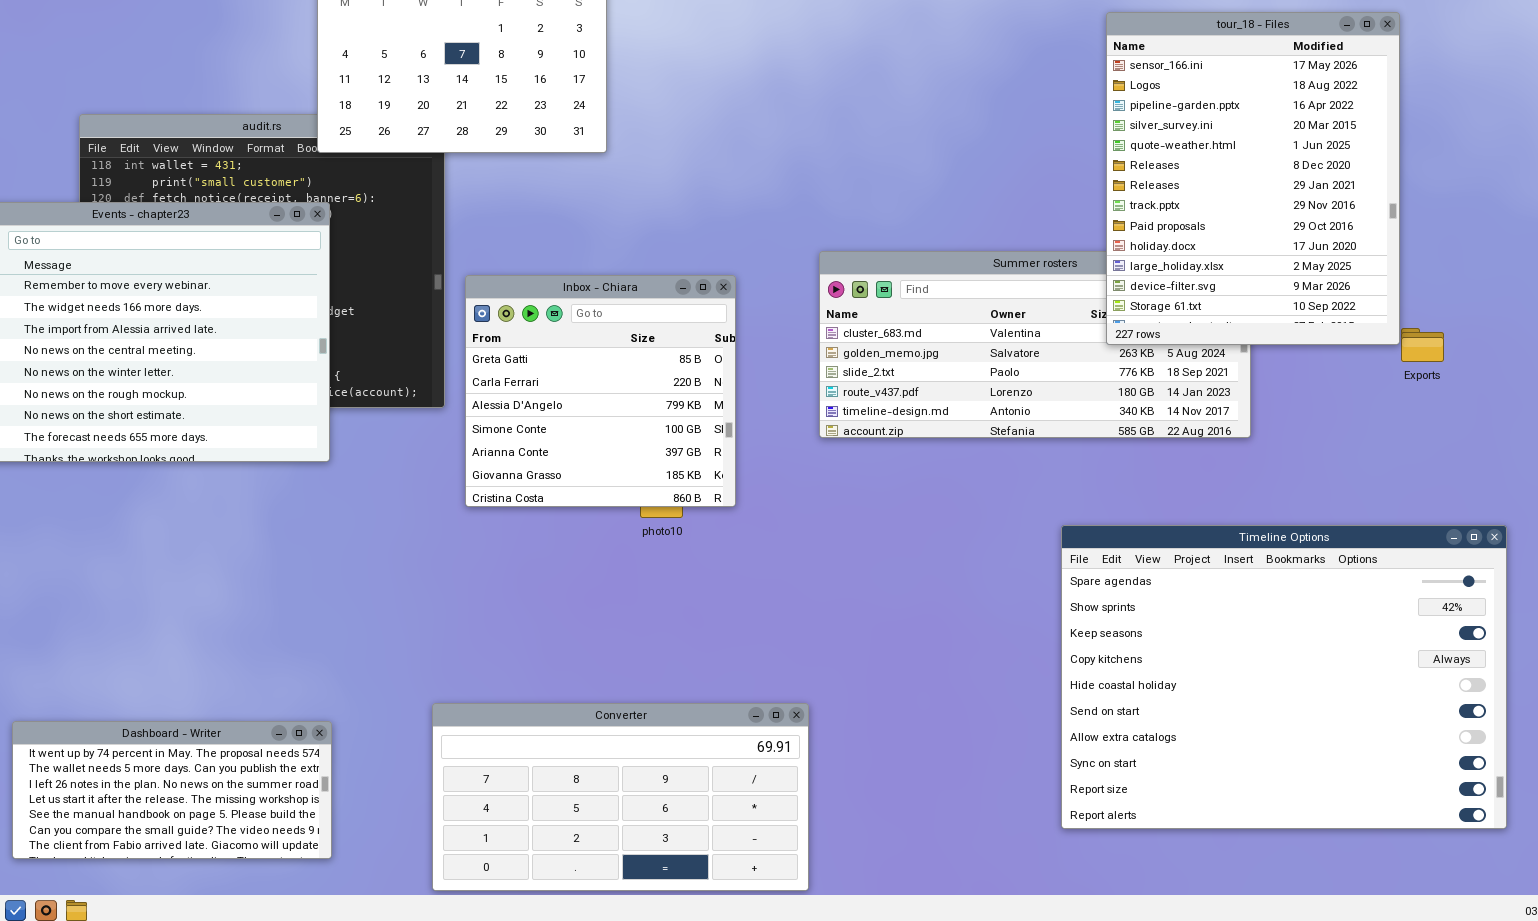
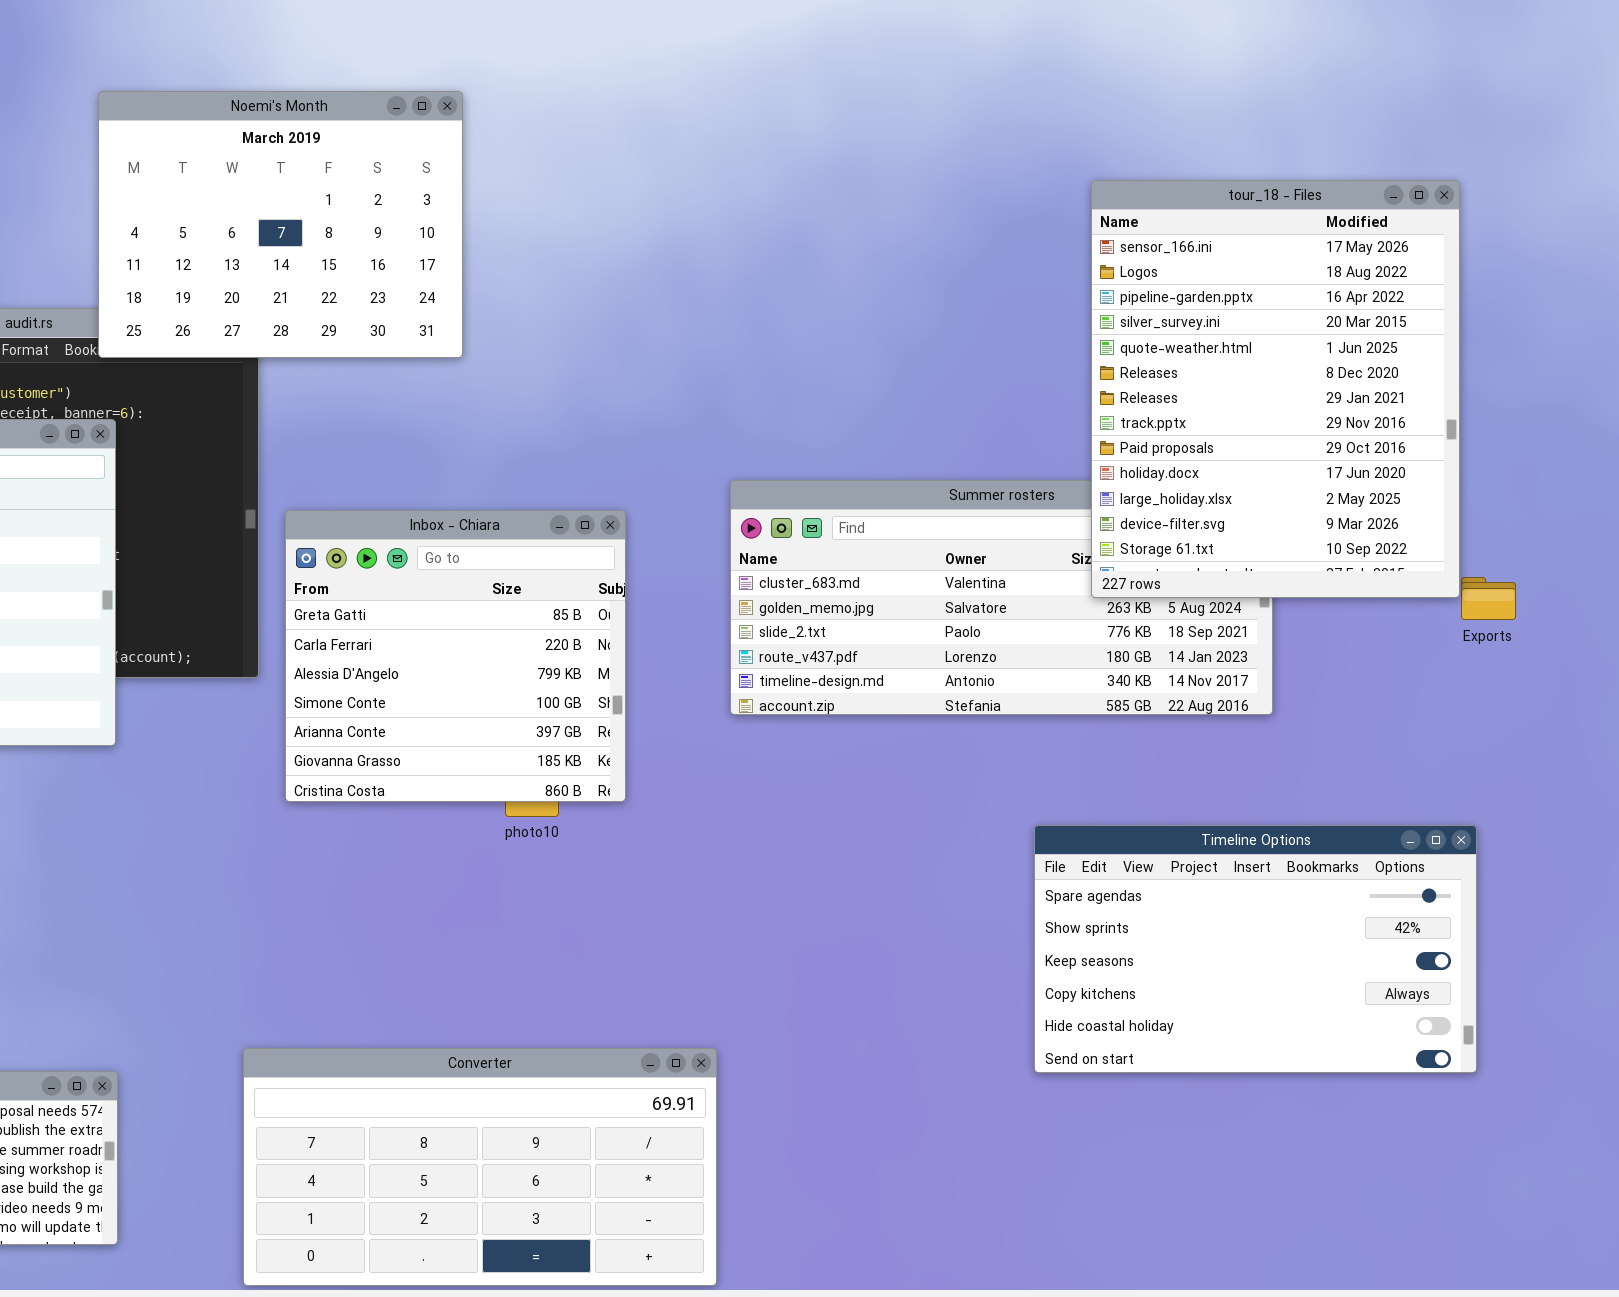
Timeline Options: [1061,525,1507,829] -> [1034,825,1477,1073], resized

